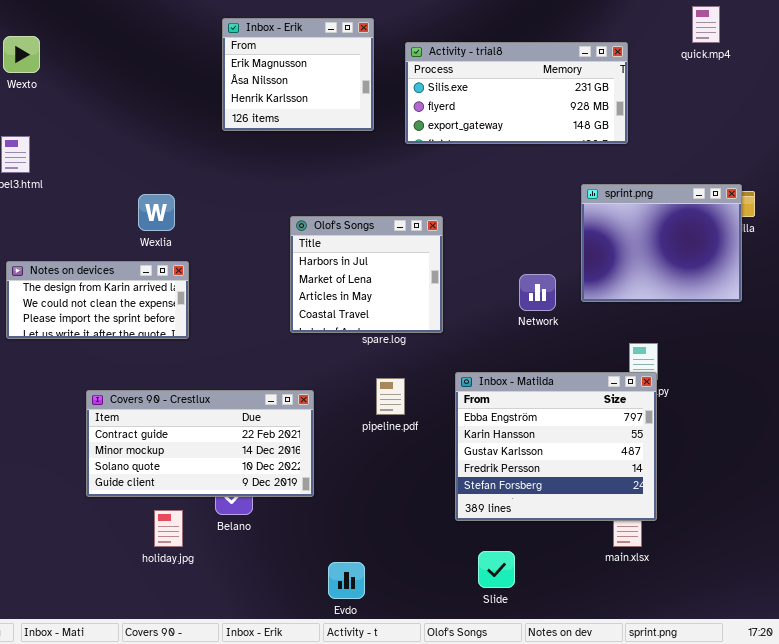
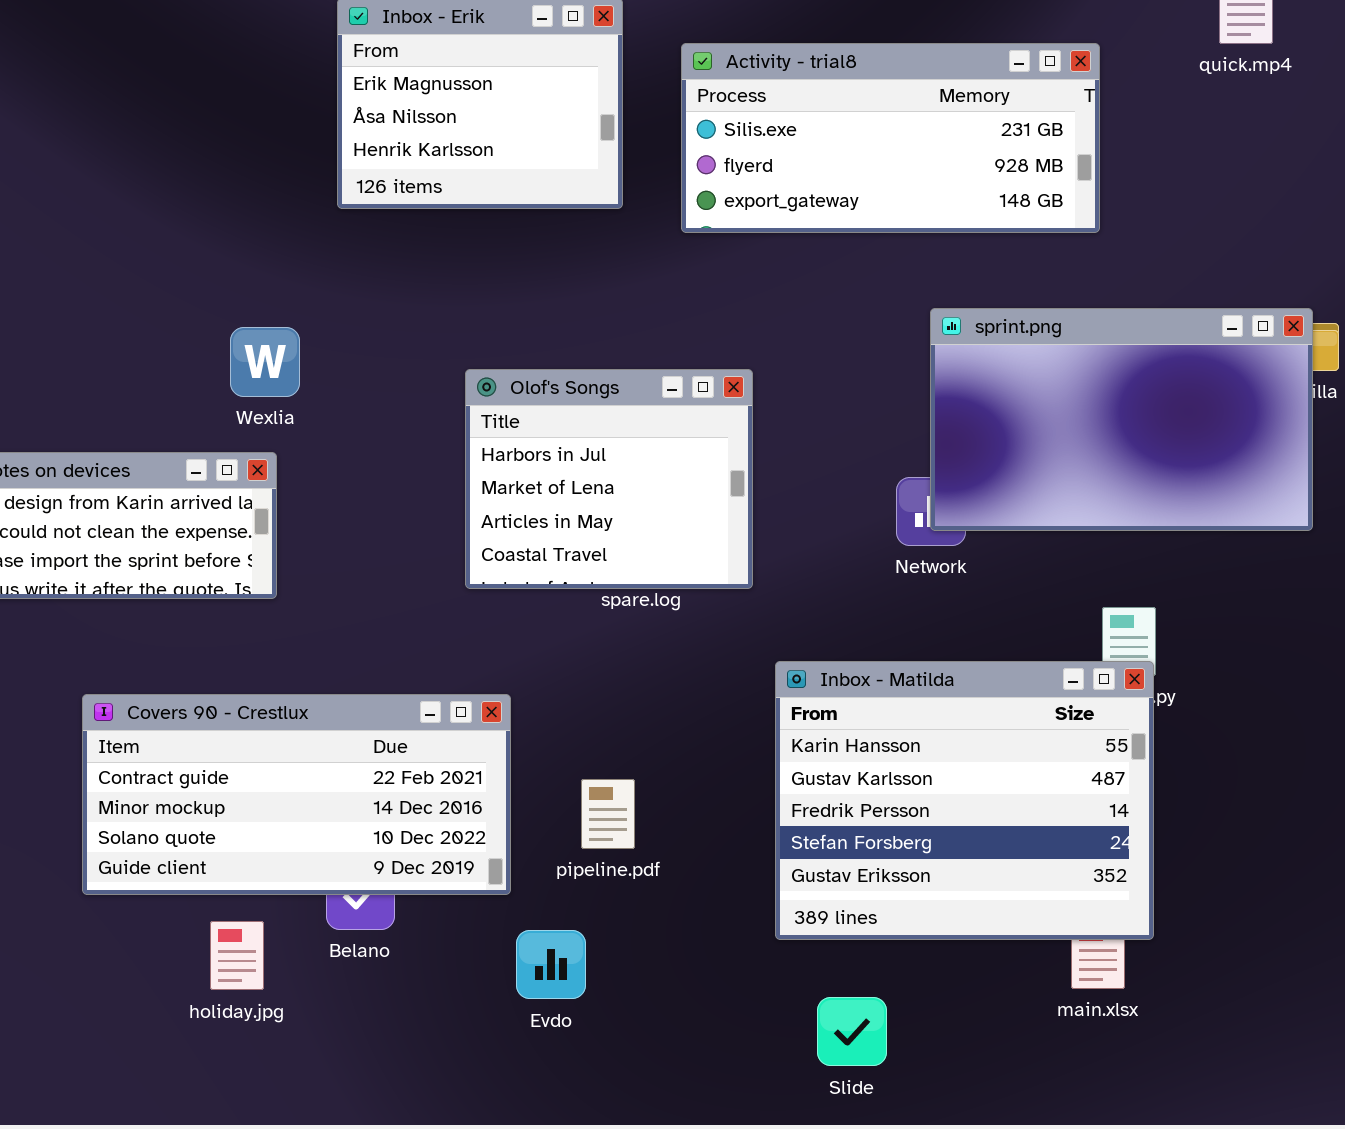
sprint.png: [581,184,742,302] -> [930,308,1313,531], resized
Wexlia: [138,194,175,231] -> [230,327,300,397], moved
Inbox - Matilda: [455,372,657,521] -> [775,661,1154,940], scrolled down 1 row
pipeline.pdf: [376,378,405,415] -> [581,779,635,849], moved
Evdo: [328,562,365,599] -> [516,930,586,999], moved

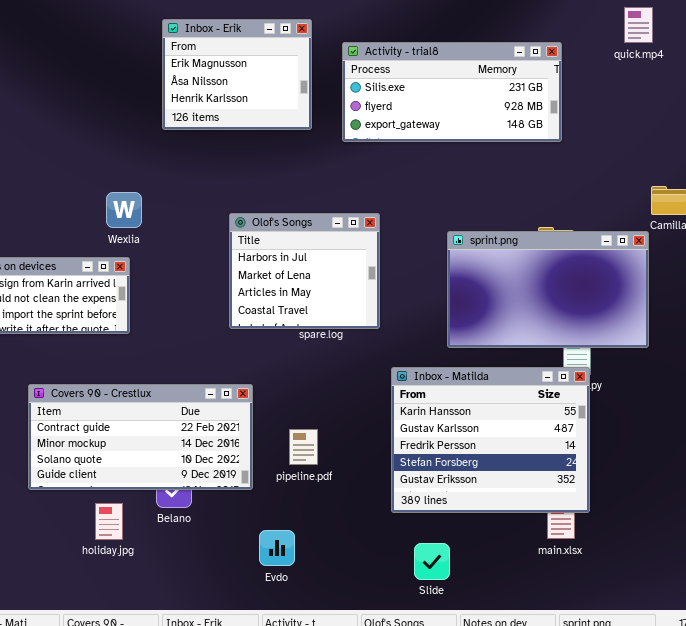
sprint.png: [930,308,1313,531] -> [447,231,649,348], moved
Evdo: [516,930,586,999] -> [259,530,295,566], moved

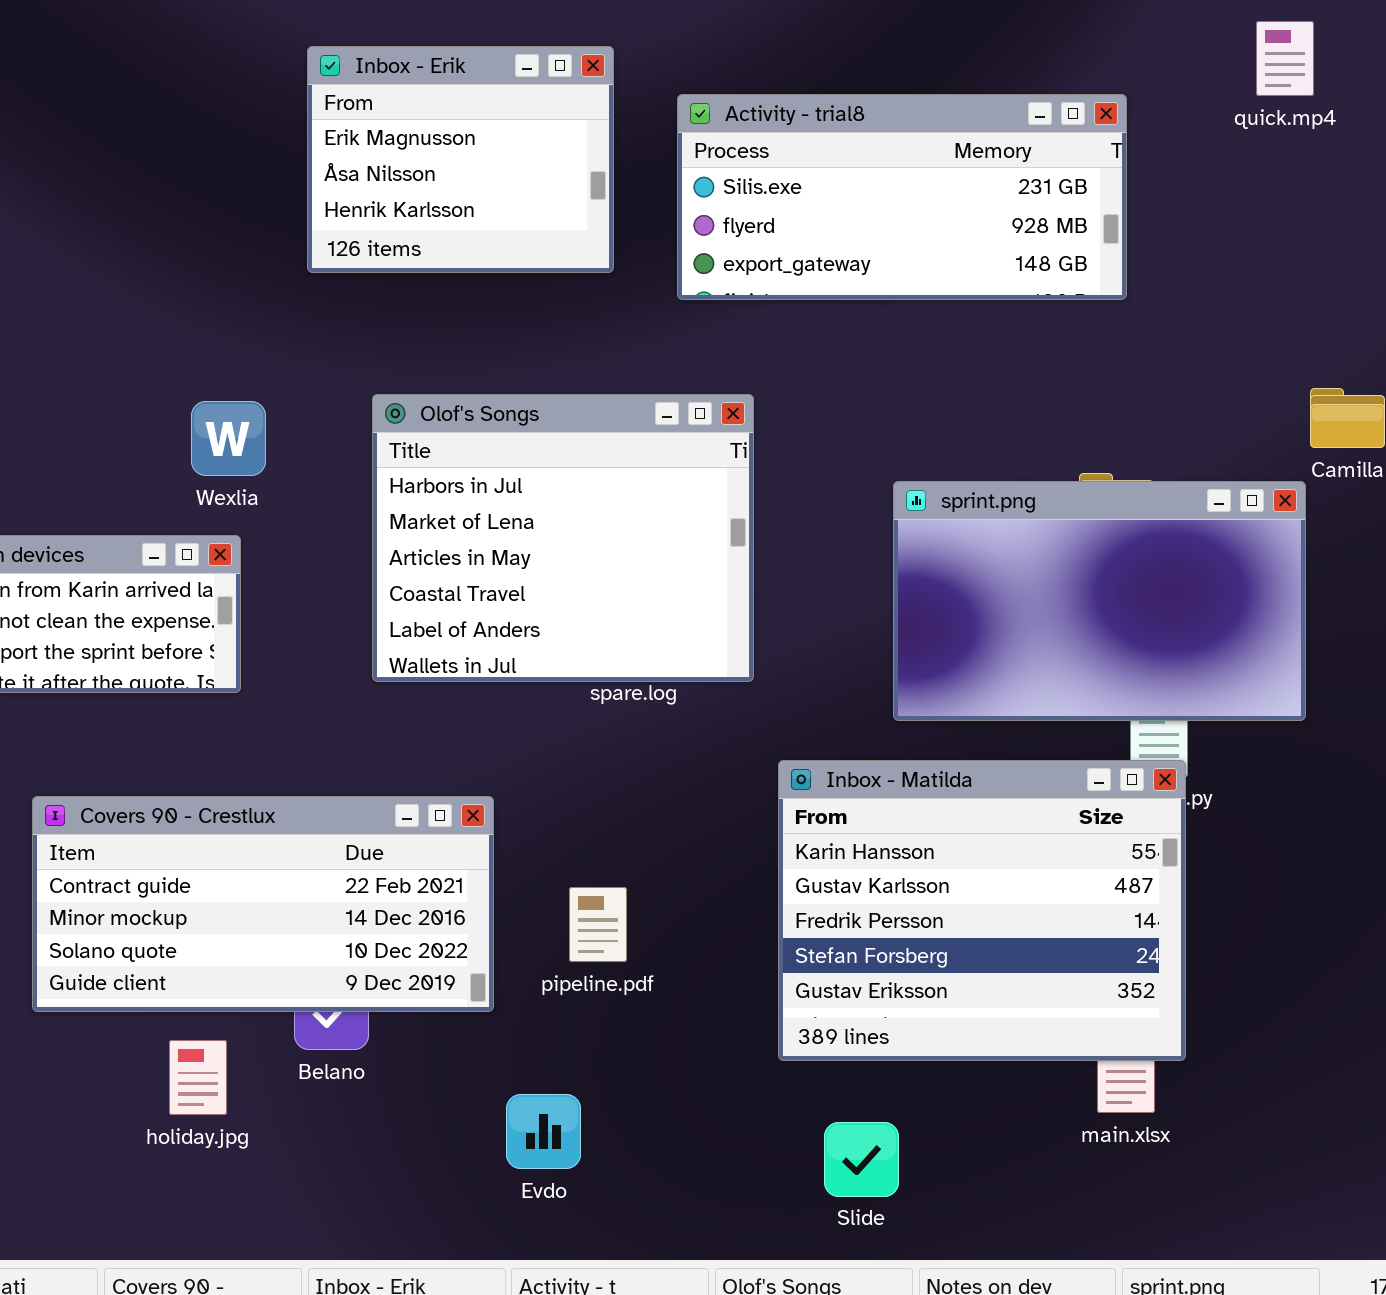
Olof's Songs: [229,213,380,329] -> [372,394,754,682], resized

